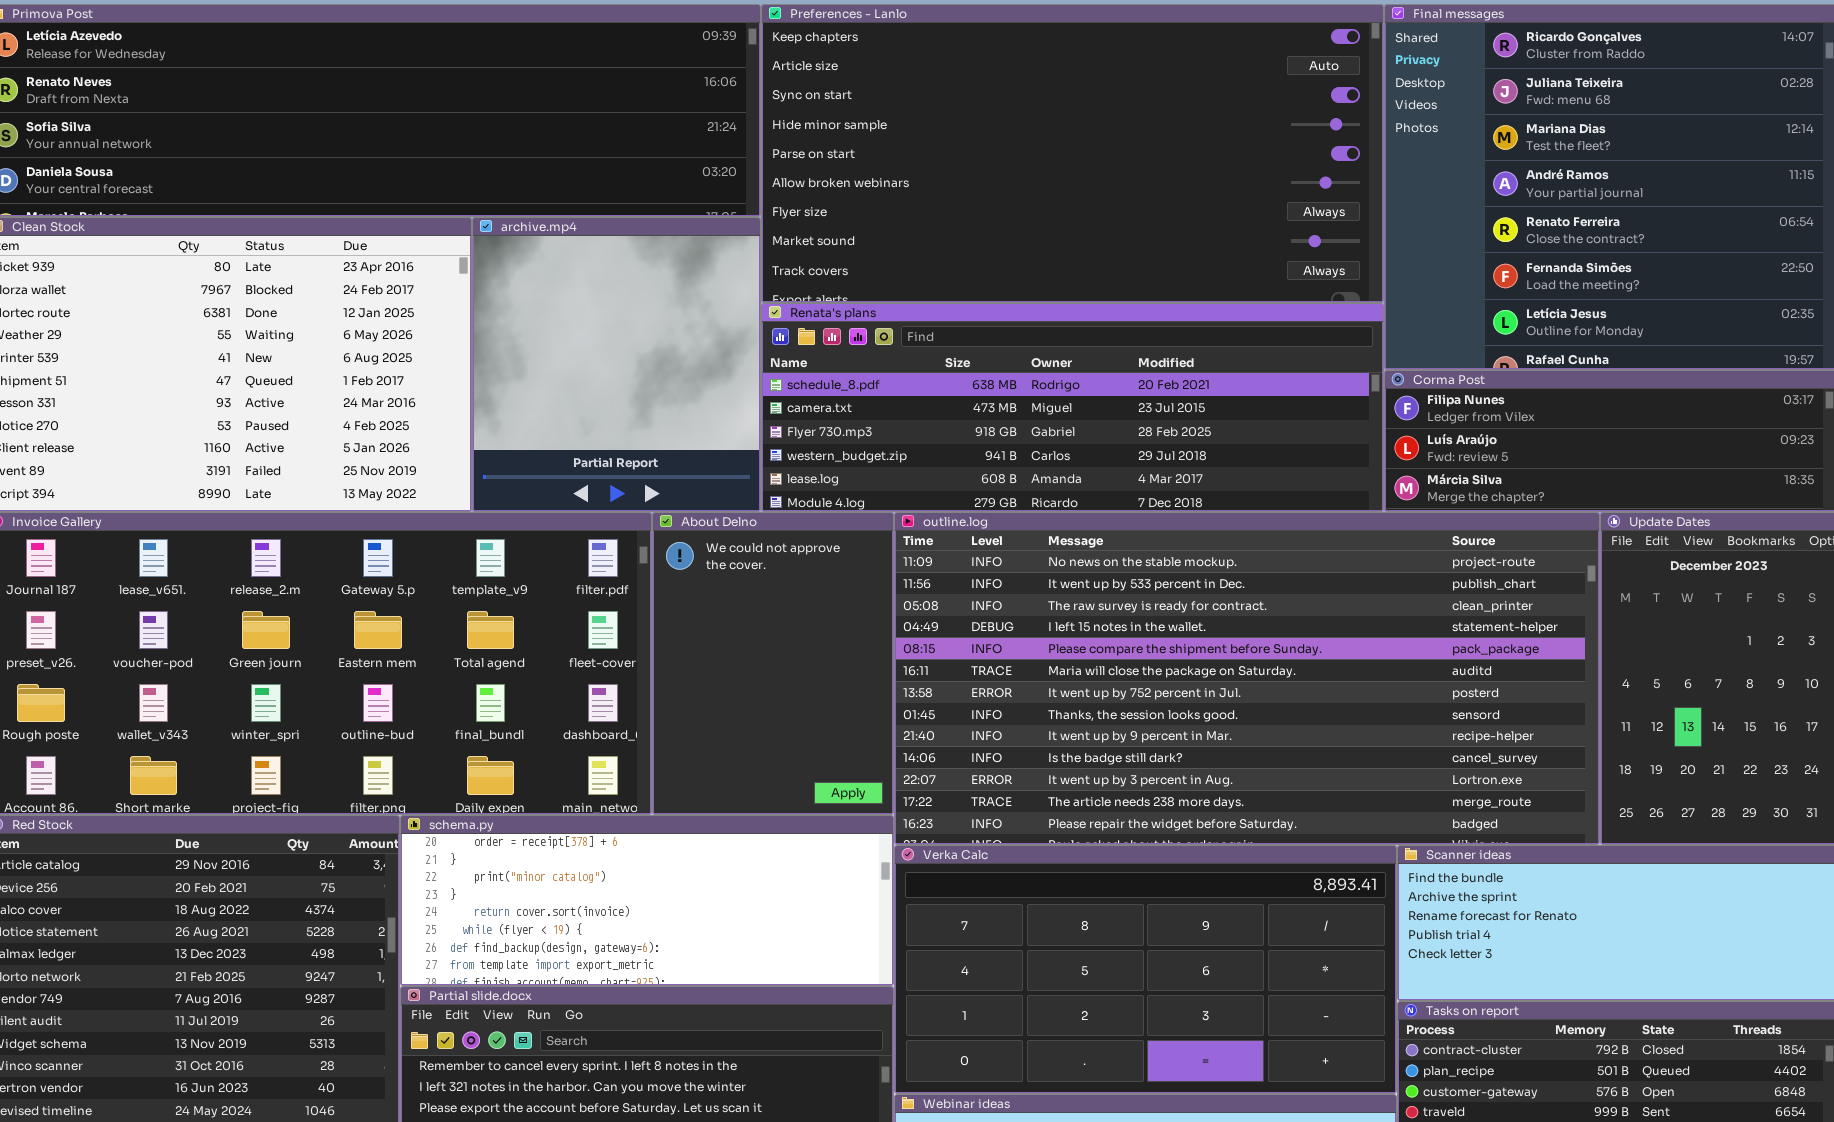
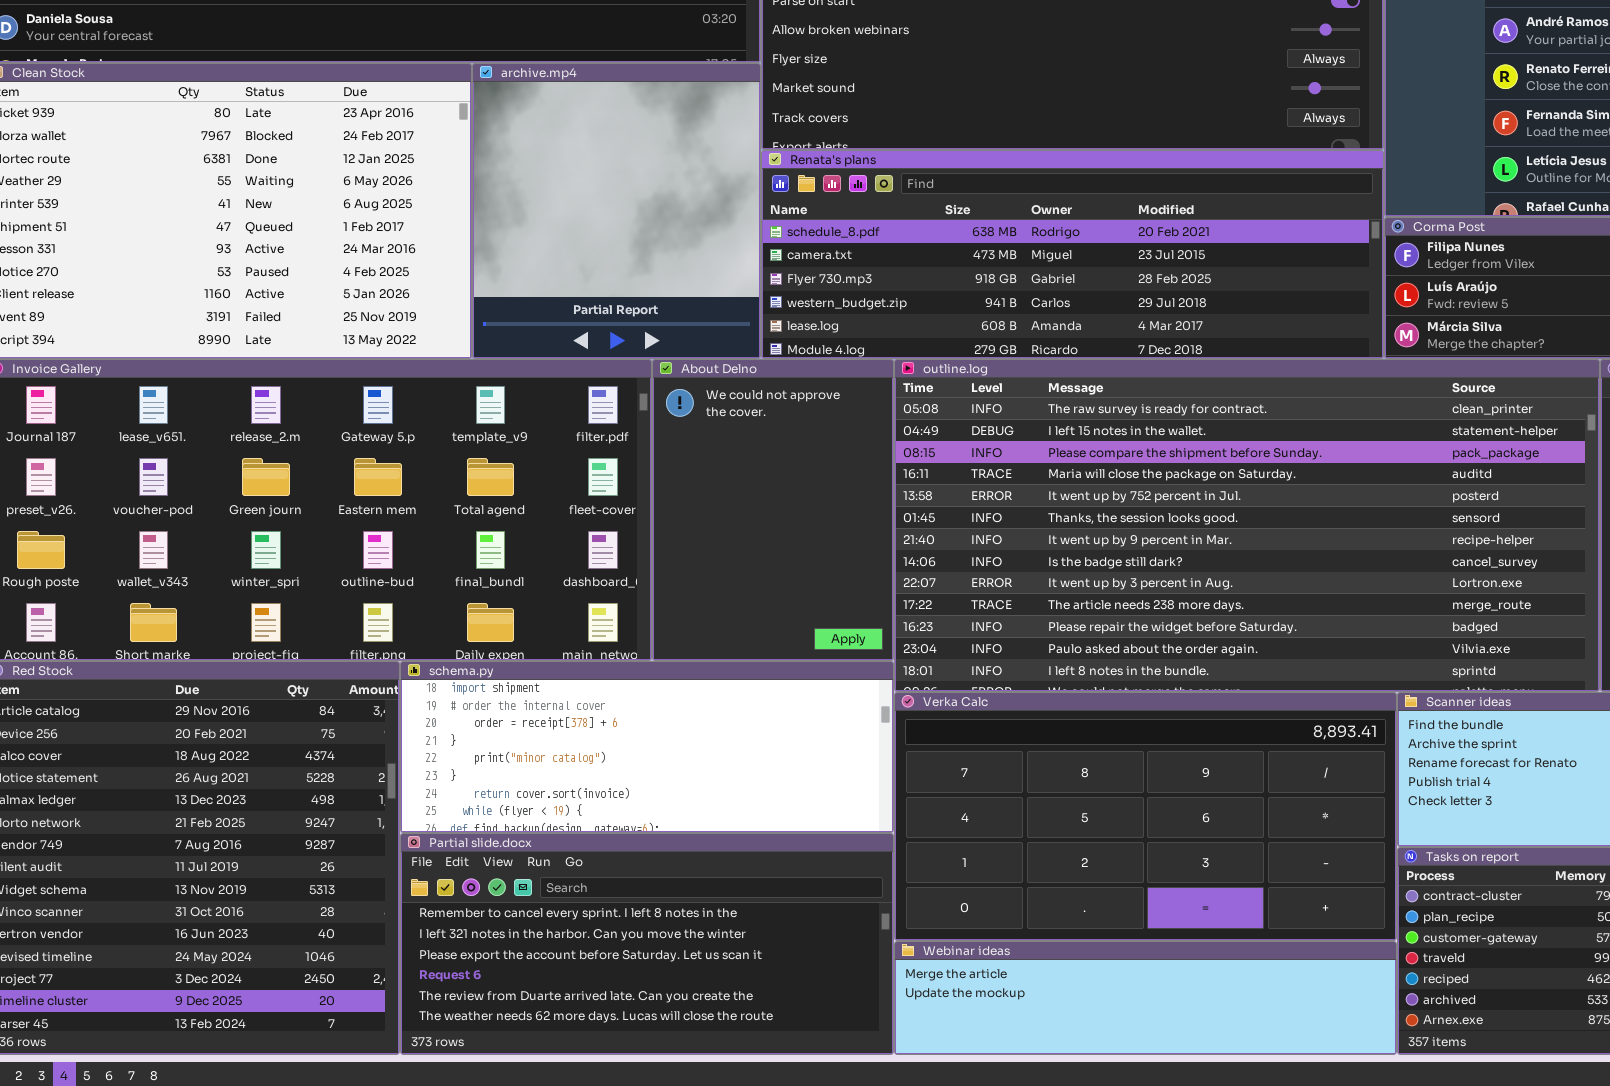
outline.log: [894,512,1600,845] -> [894,359,1600,692], scrolled down 2 rows
schema.py: [400,815,894,986] -> [400,661,894,833], scrolled up 2 rows

